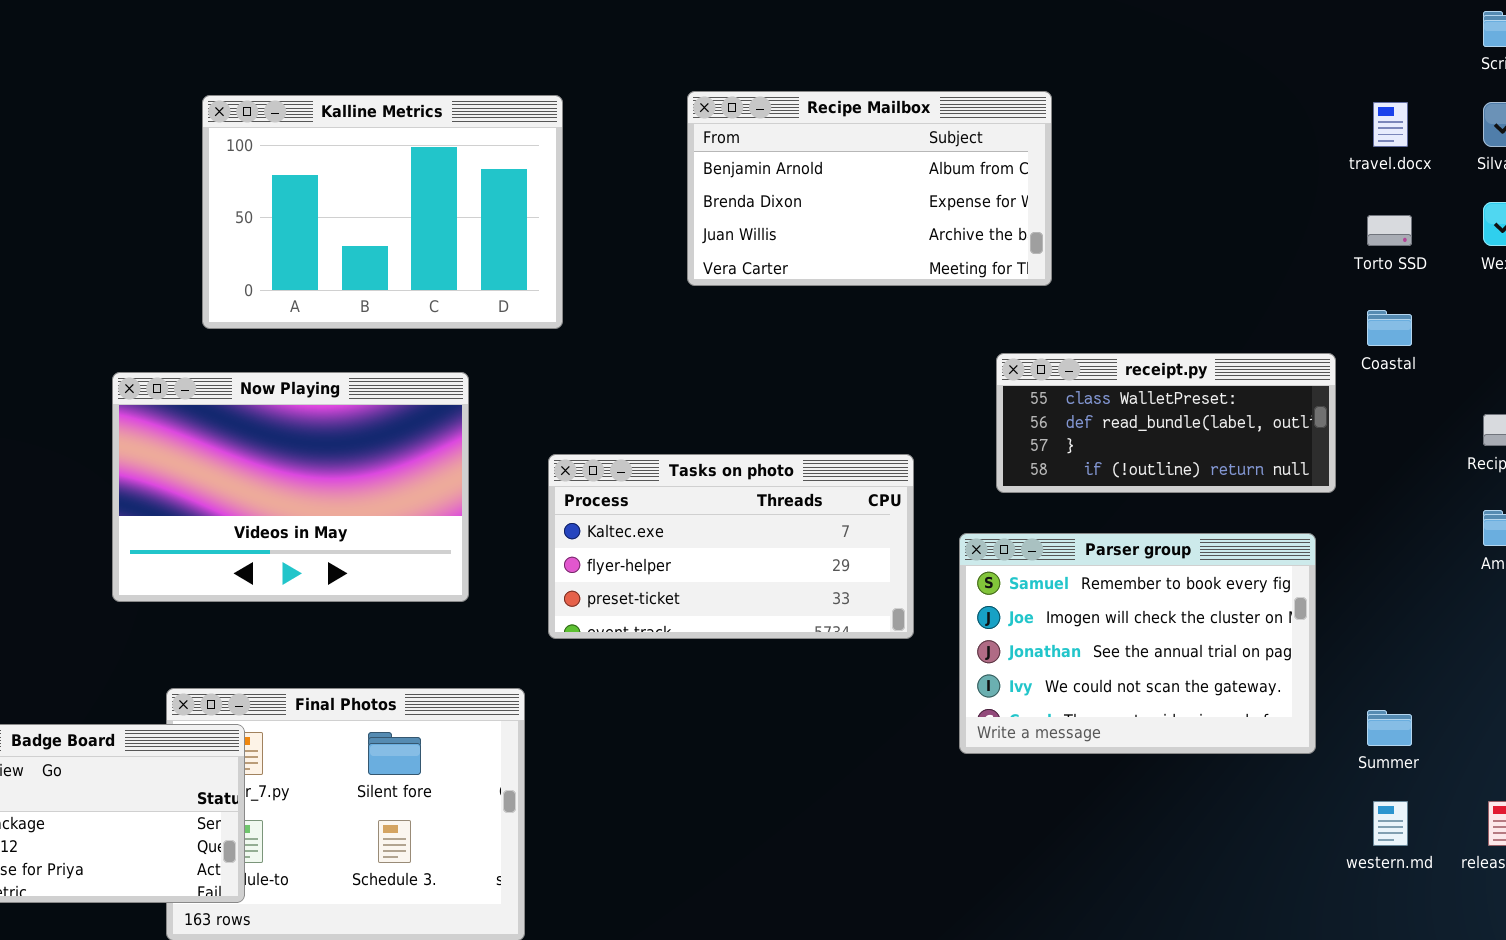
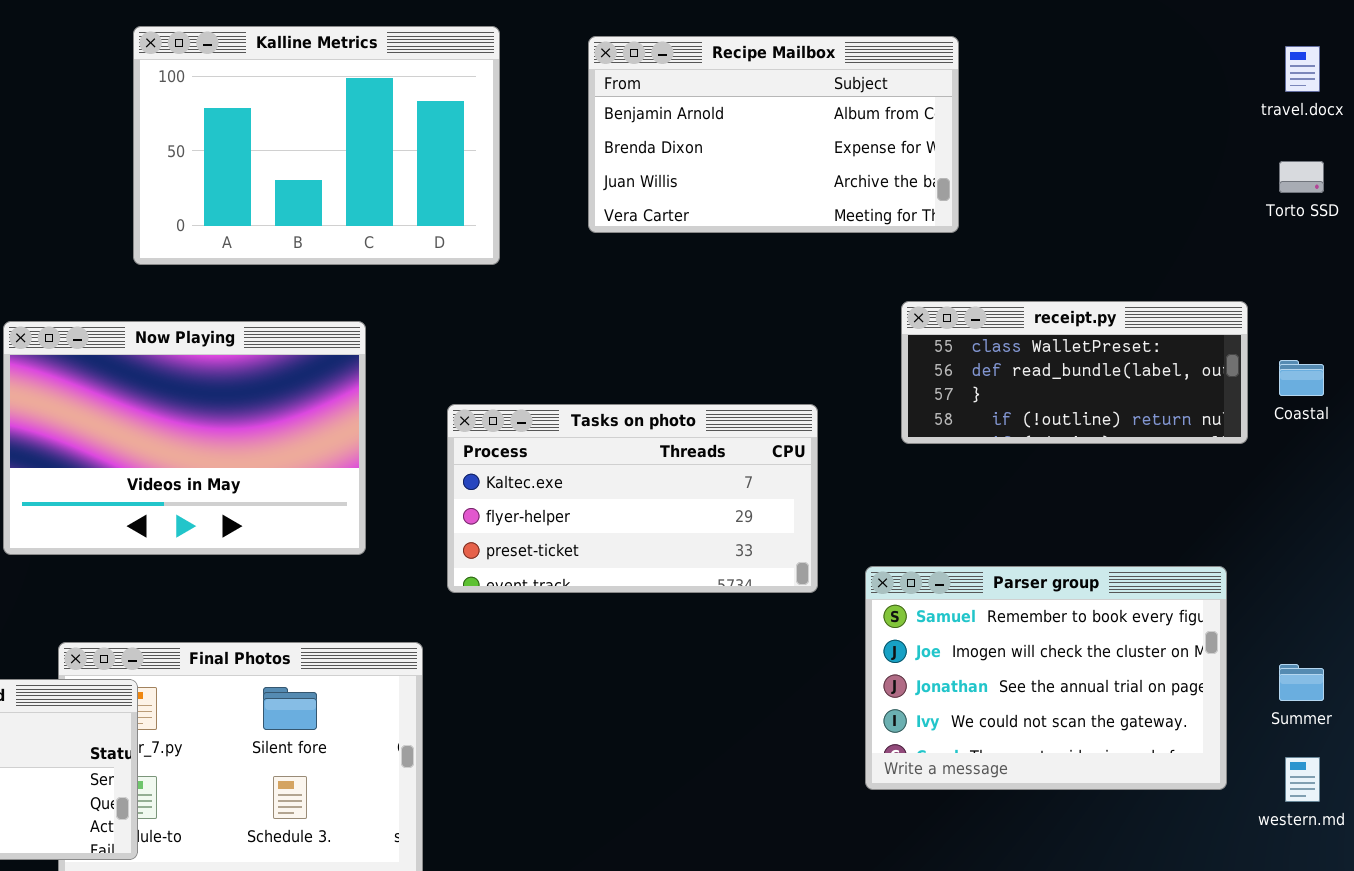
Kalline Metrics: [202,95,563,329] -> [133,26,500,265], moved
Coastal: [1367,310,1412,346] -> [1279,360,1324,396], moved
Parser group: [959,533,1316,754] -> [865,566,1227,790], moved

